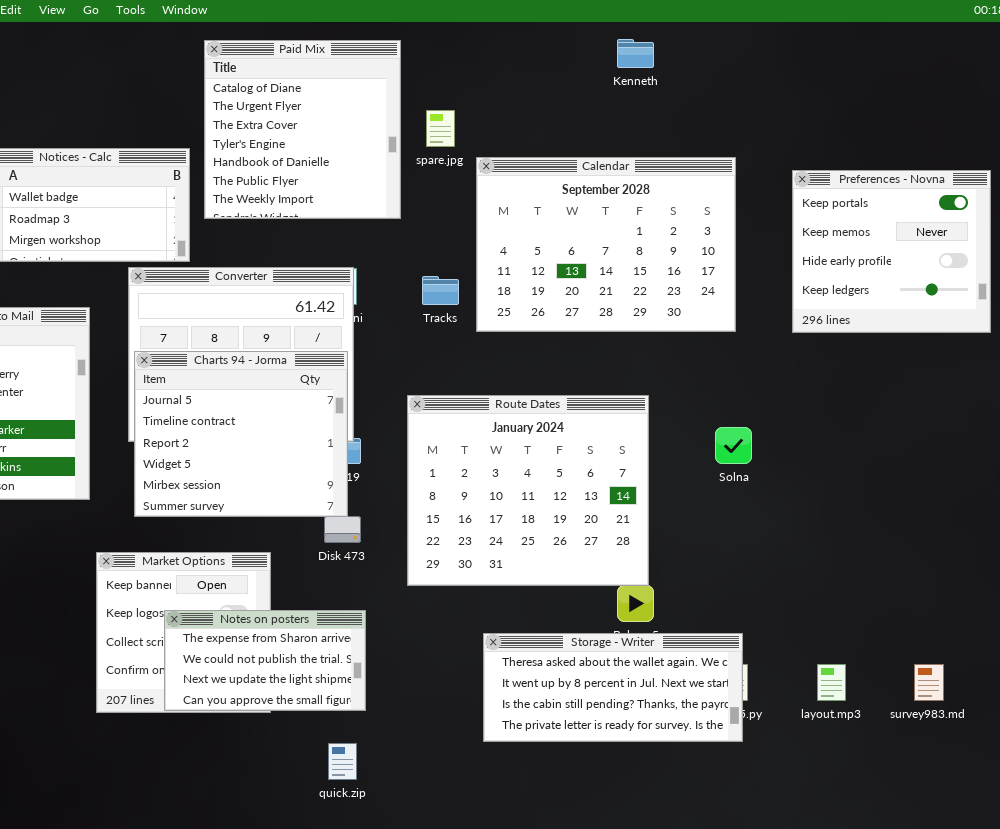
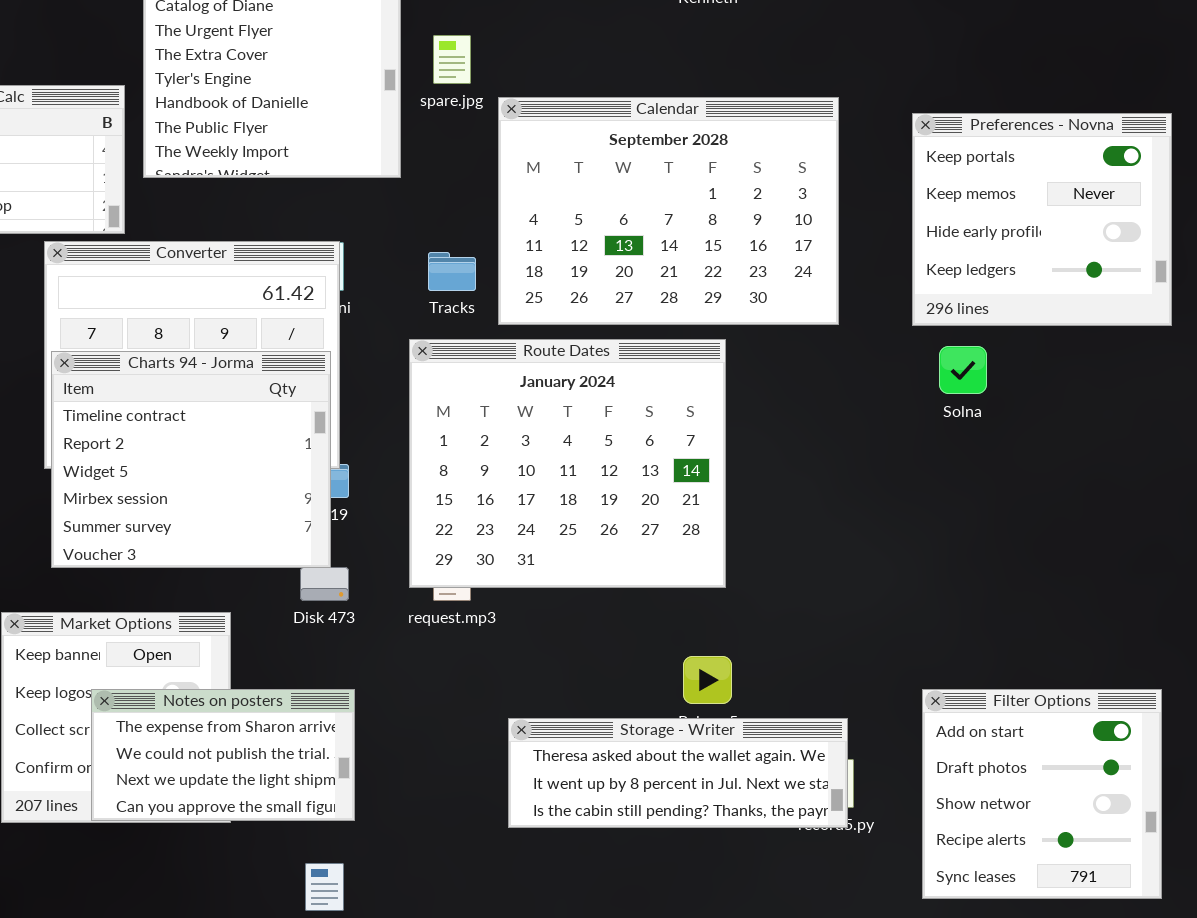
Charts 94 - Jorma: [134,351,348,517] -> [51,351,331,568], scrolled down 1 row
Route Dates: [407,395,649,586] -> [409,339,726,588], moved
Solna: [715,427,752,464] -> [939,346,987,394], moved
Filter Options: none -> [922,689,1162,899], opened
Storage - Writer: [483,633,743,742] -> [508,718,848,828], resized

